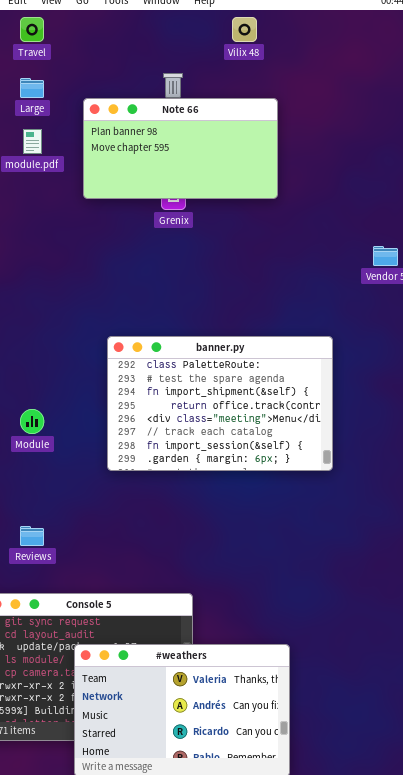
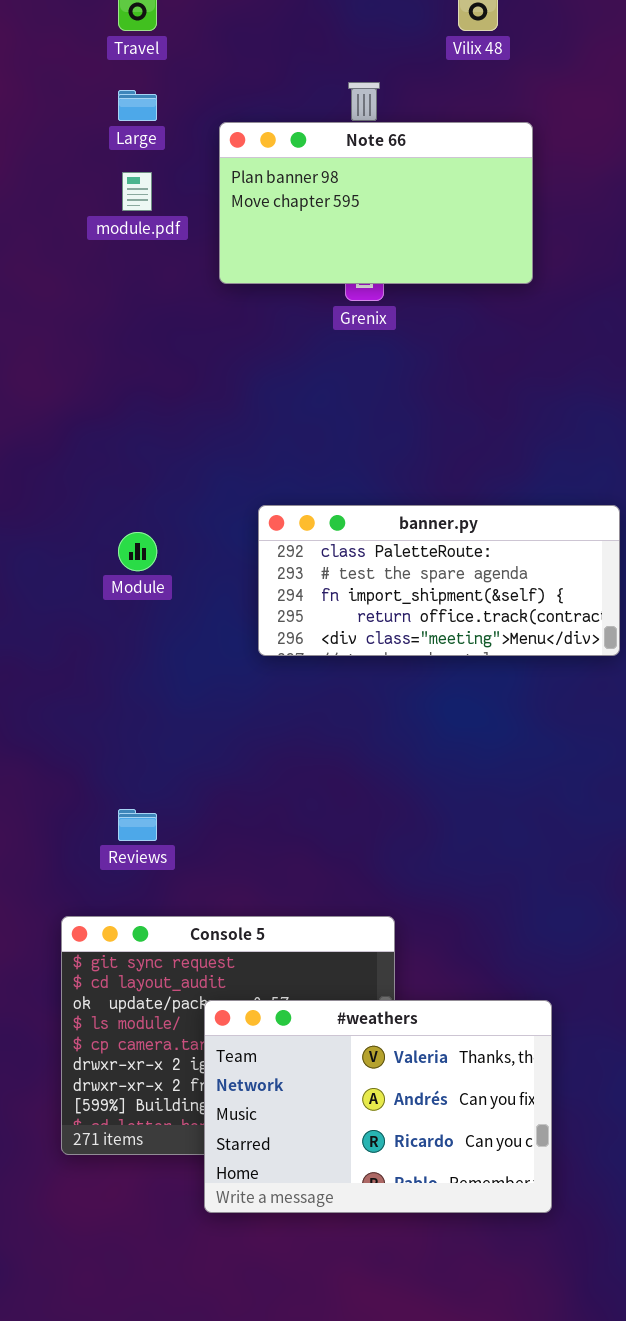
banner.py: [107,336,333,471] -> [258,505,620,656], resized
Module: [20,409,44,434] -> [118,532,157,571], moved

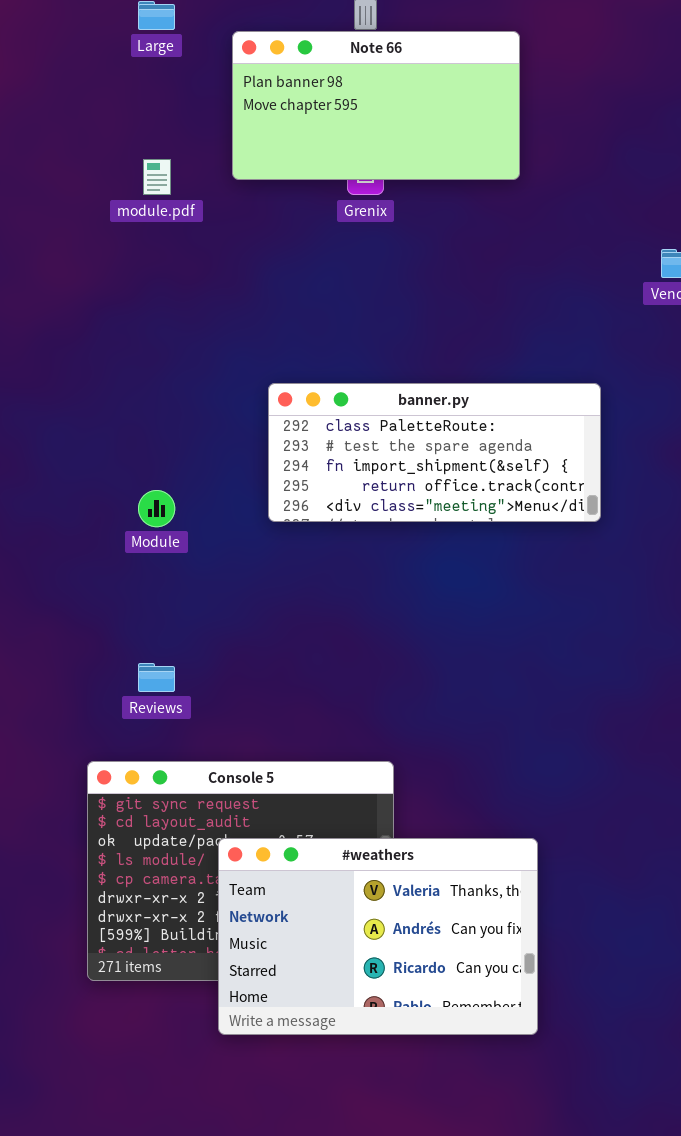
module.pdf: [122,172,152,211] -> [143,159,171,195], moved
Module: [118,532,157,571] -> [138,490,175,527], moved

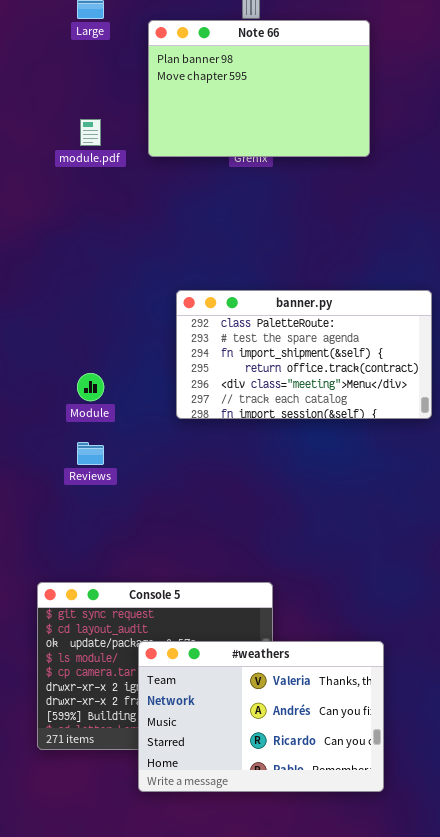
Note 66: [232,31,520,180] -> [148,20,370,157], resized
banner.py: [268,383,601,522] -> [176,290,432,419], resized
Reviews: [138,663,175,692] -> [77,442,104,465], moved

